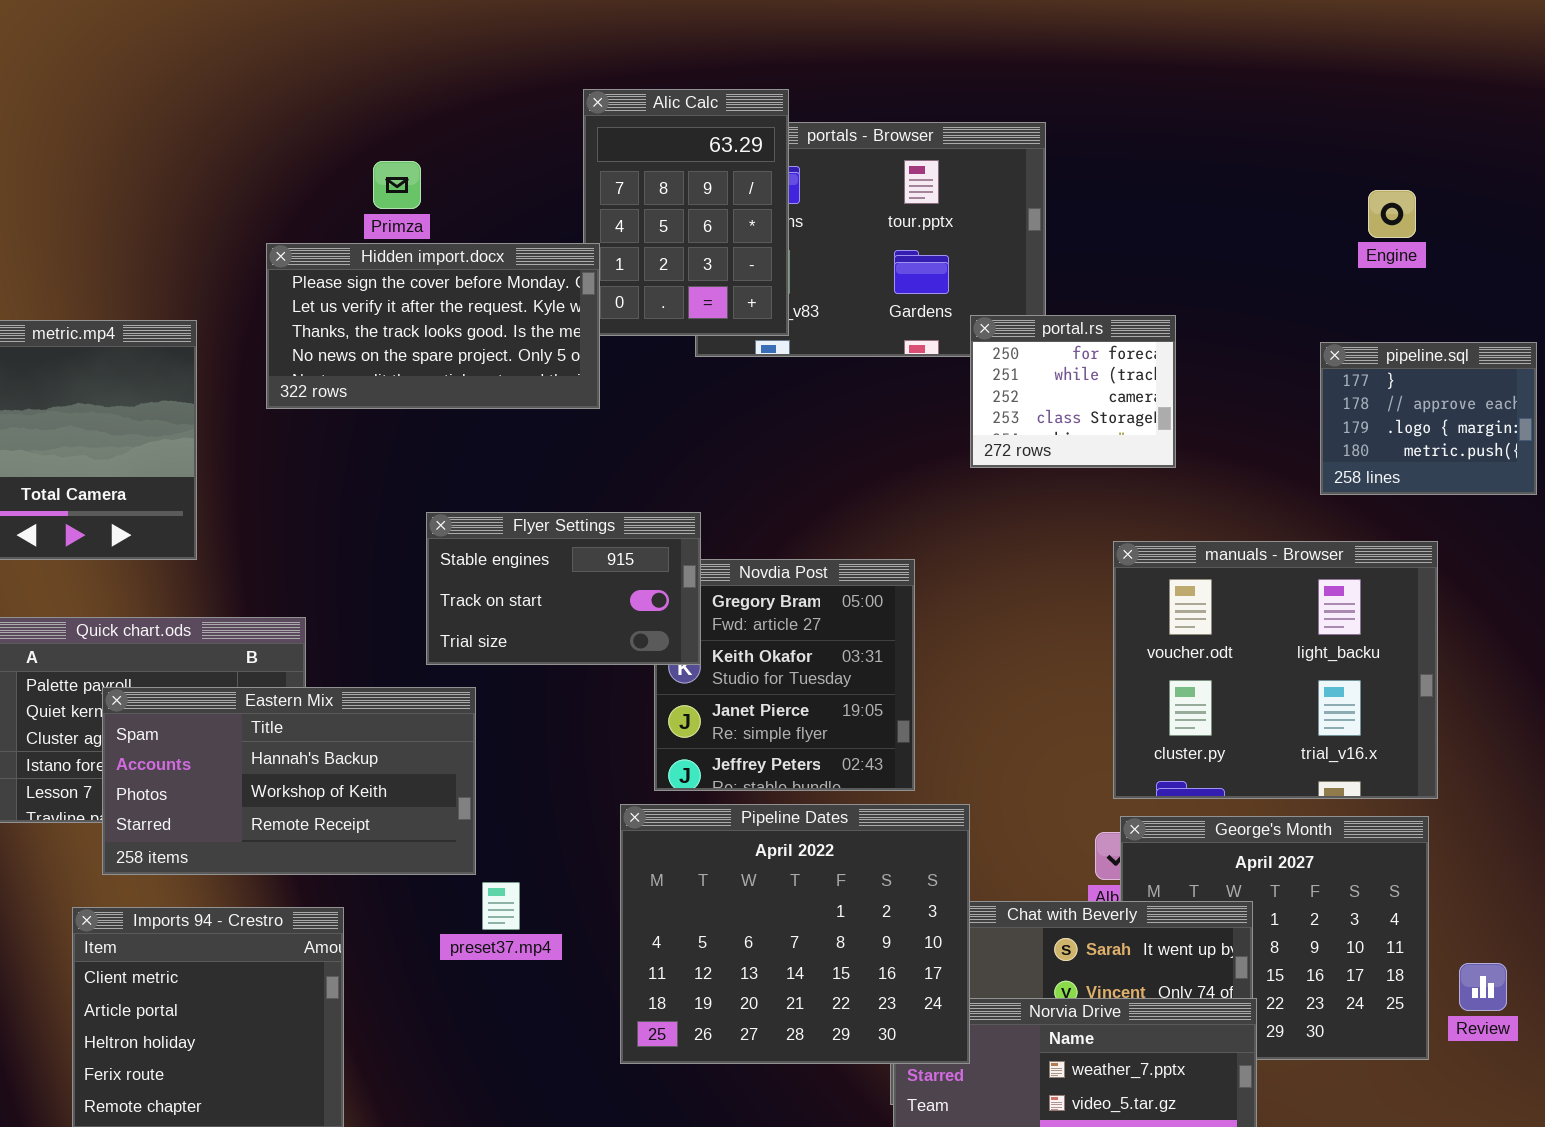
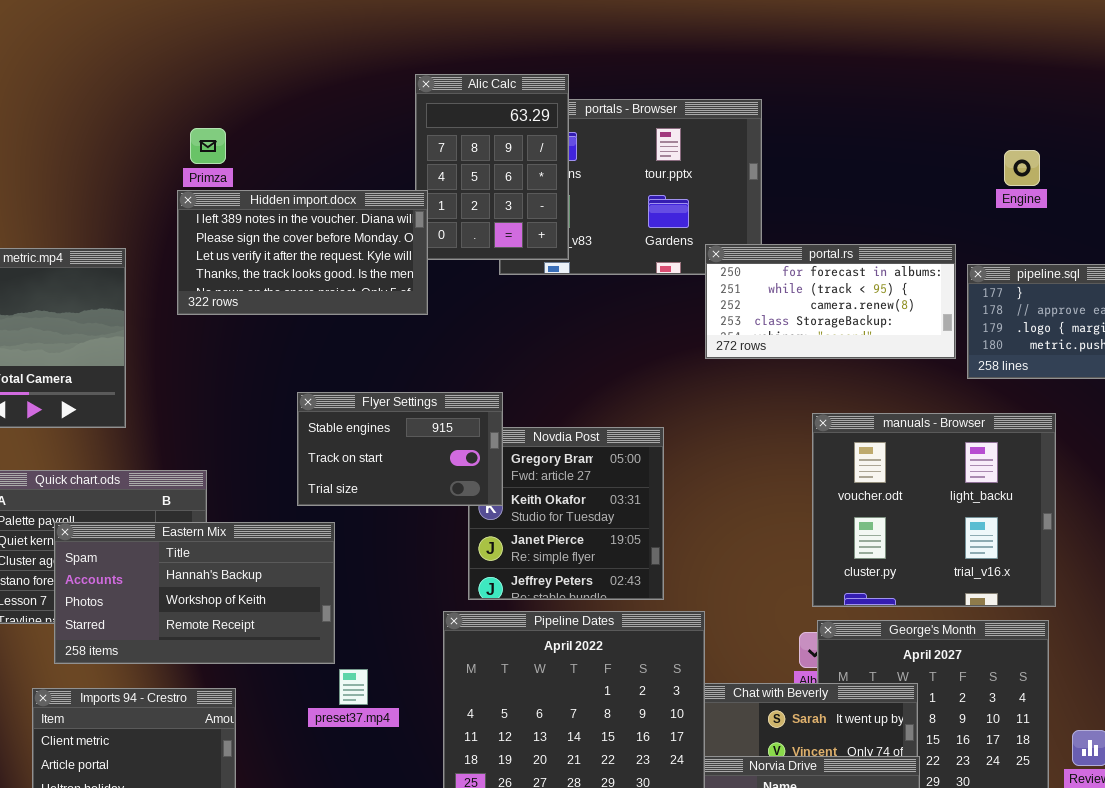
Primza: [373,161,421,209] -> [190,128,226,164], moved
Hidden import.docx: [266,243,600,409] -> [177,190,428,315], scrolled up 1 row
portal.rs: [970,315,1176,468] -> [705,244,956,359], resized

